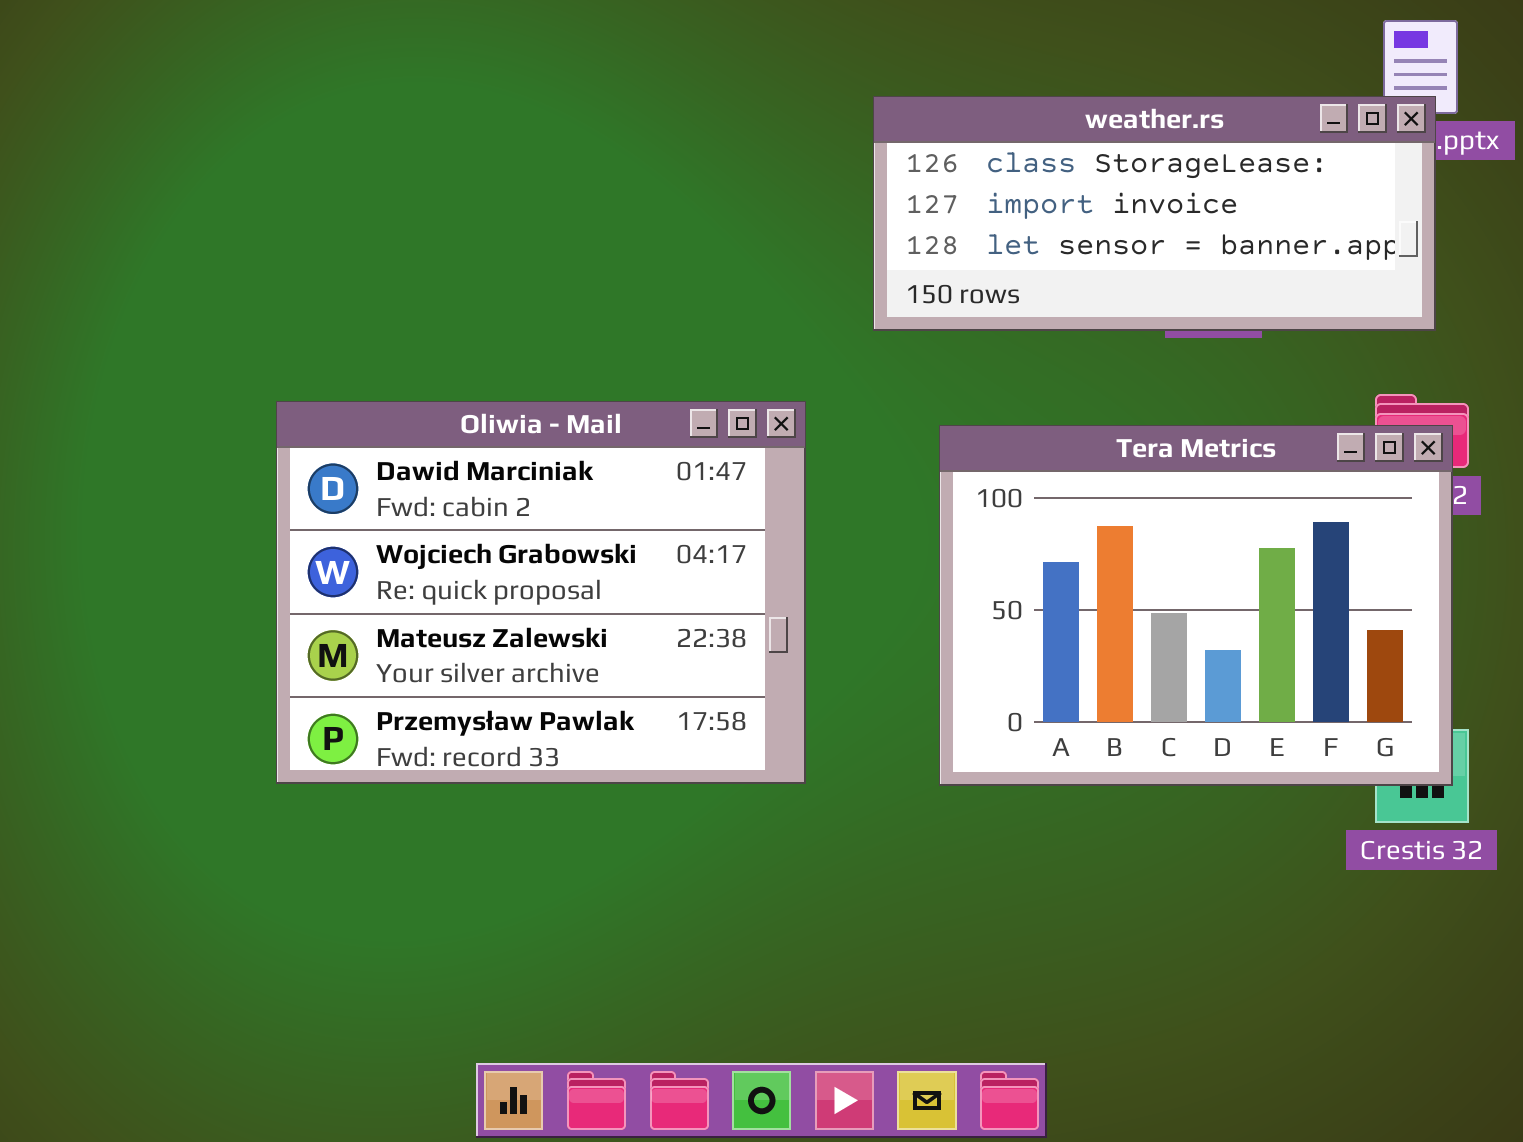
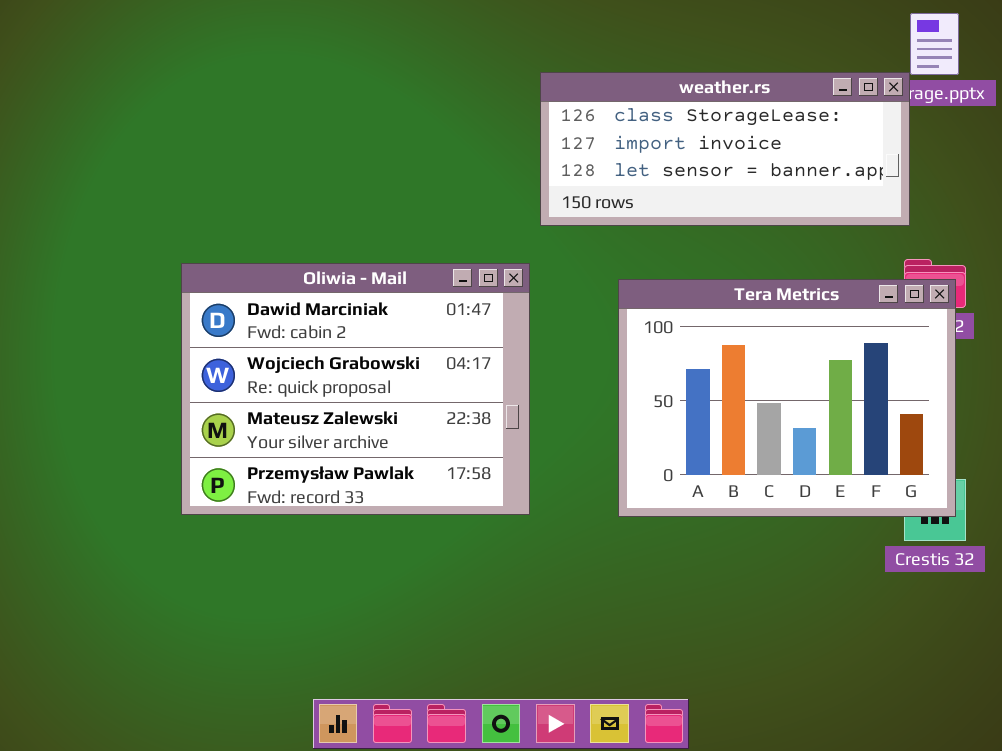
weather.rs: [873,96,1436,331] -> [540,72,910,226], moved

